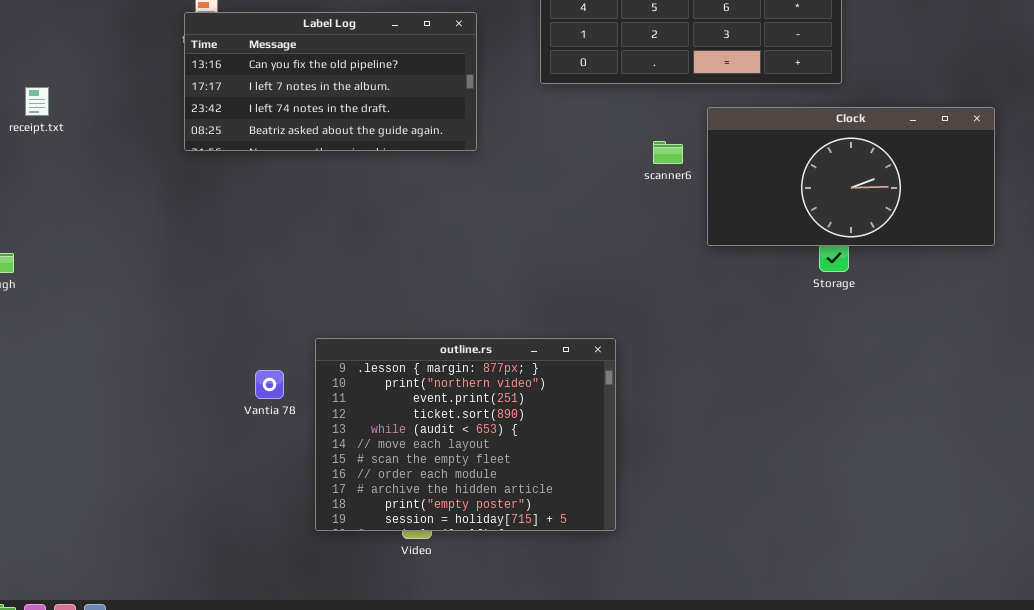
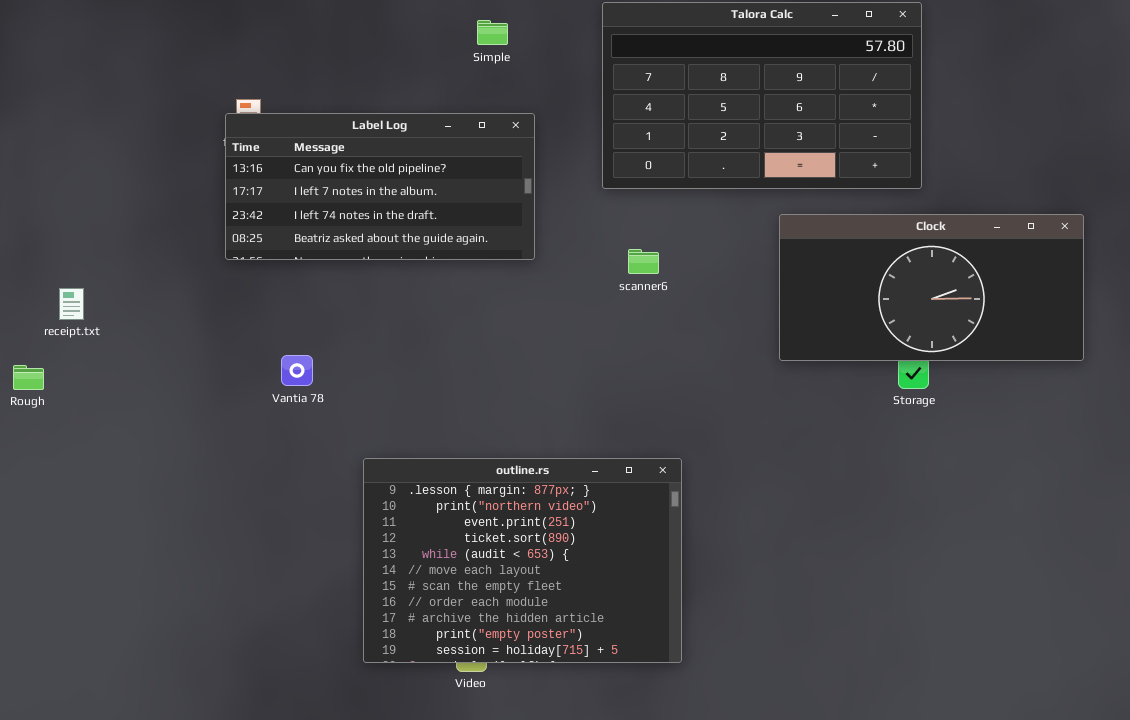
receipt.txt: [25,87,49,116] -> [59,288,84,320], moved
scanner6: [653,141,683,164] -> [628,249,659,274], moved
Vantia 78: [255,370,284,399] -> [281,355,313,386], moved

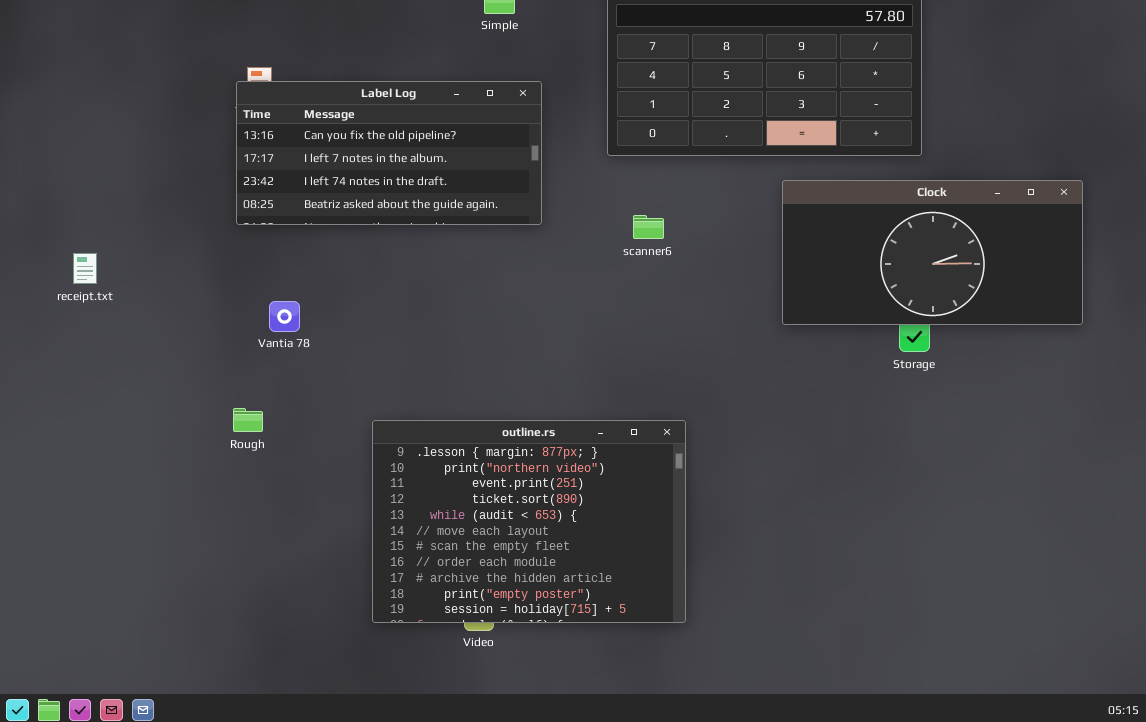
Vantia 78: [281,355,313,386] -> [269,301,300,332], moved
Rough: [13,365,44,390] -> [233,408,263,432], moved

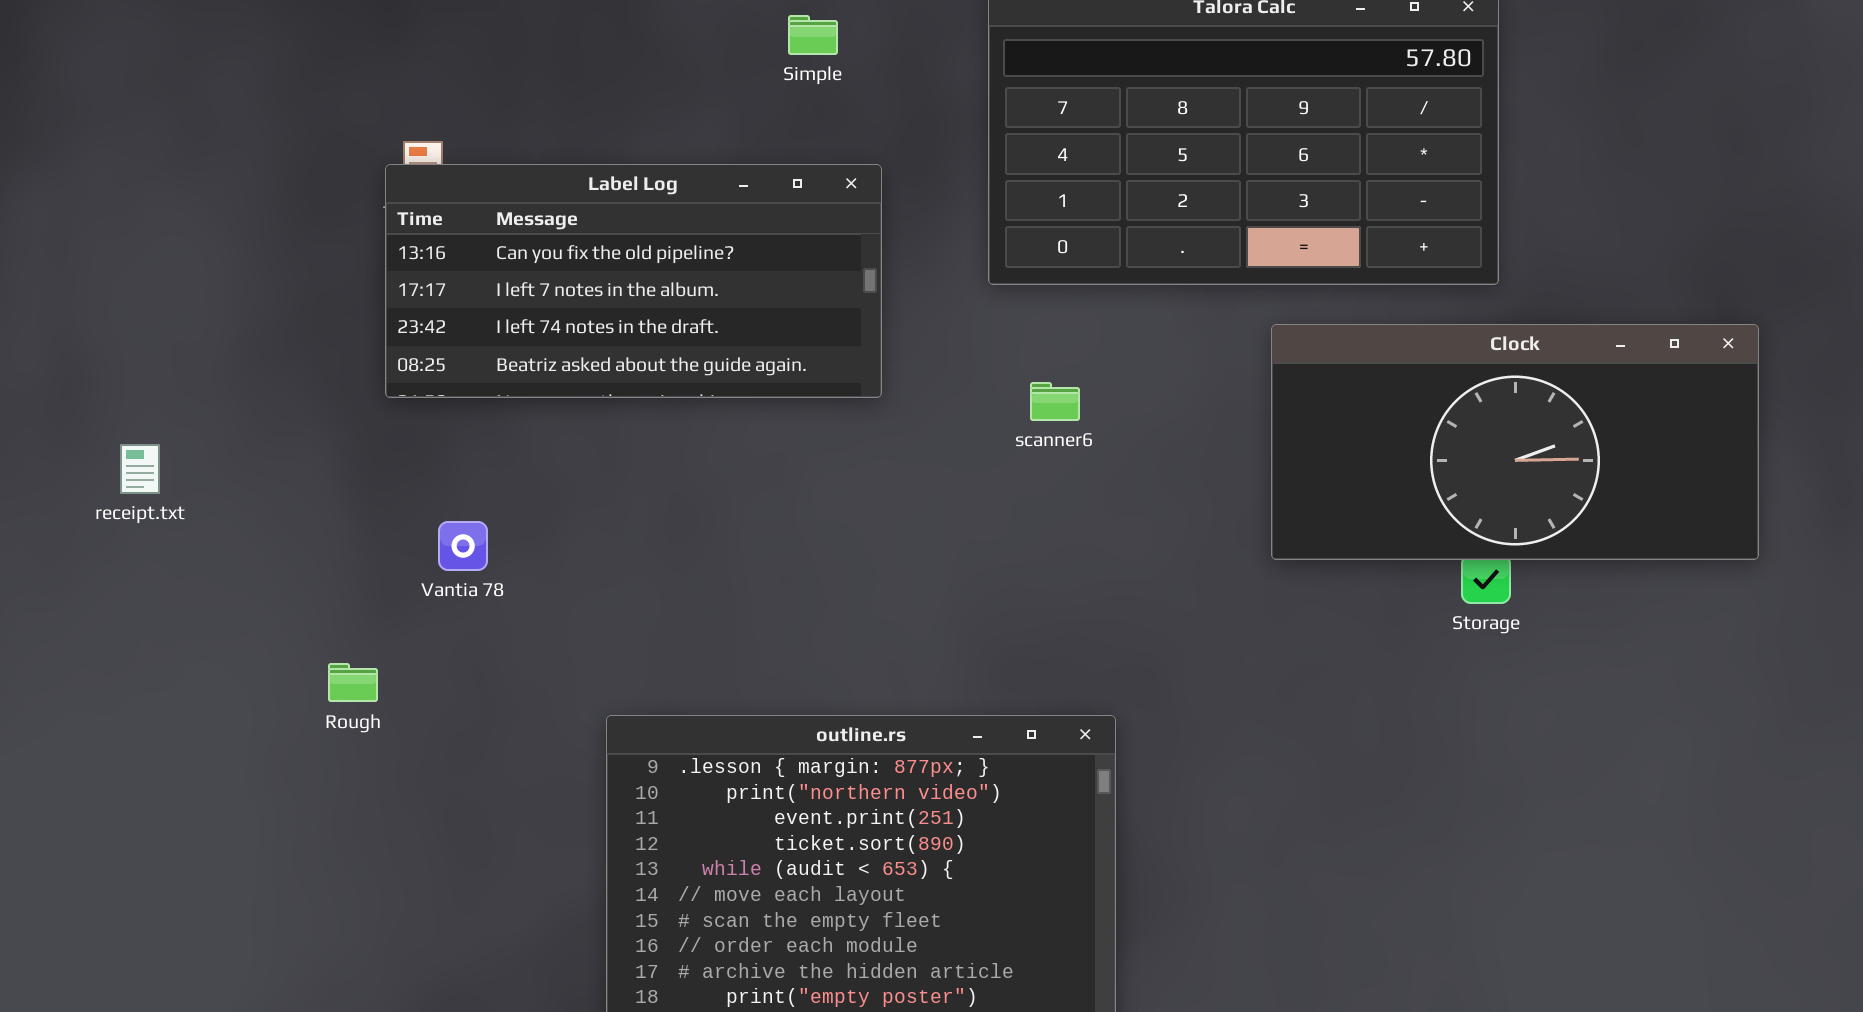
Rough: [233,408,263,432] -> [328,663,378,702], moved

